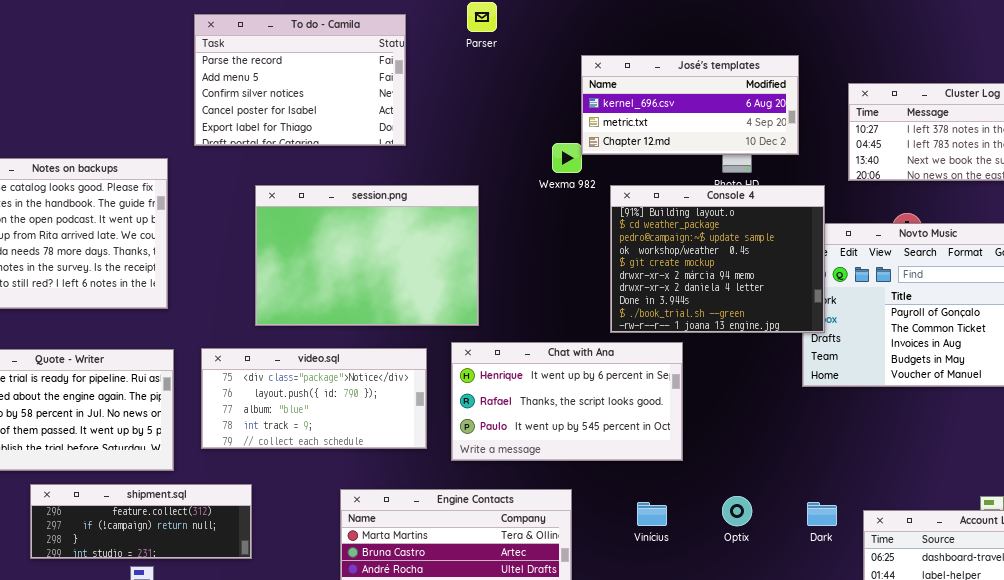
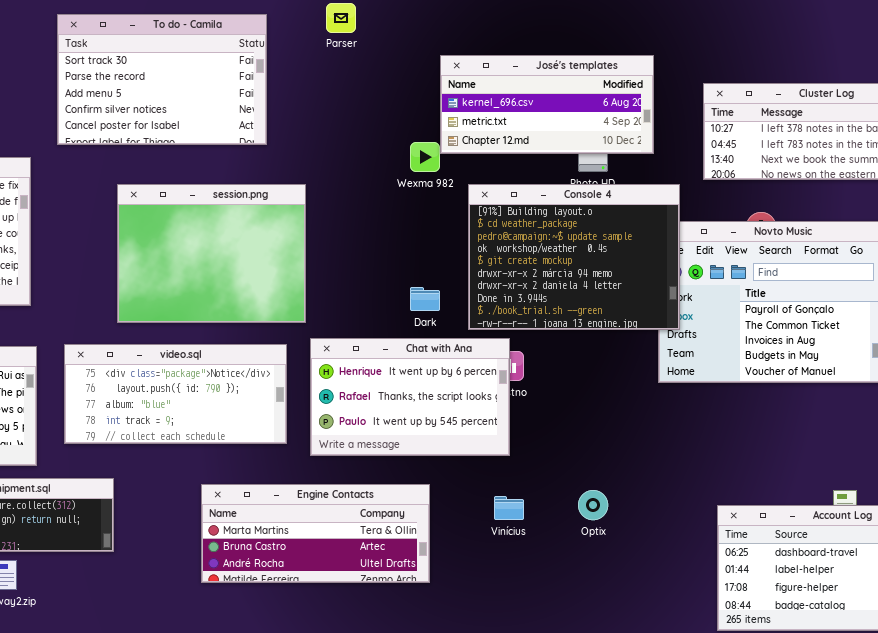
To do - Camila: [194,14,406,146] -> [57,14,267,145], scrolled up 1 row
session.png: [255,185,479,326] -> [117,184,306,323], resized
Chat with Ana: [451,342,683,461] -> [310,338,510,456], resized
Dark: [807,502,837,526] -> [410,287,440,311], moved

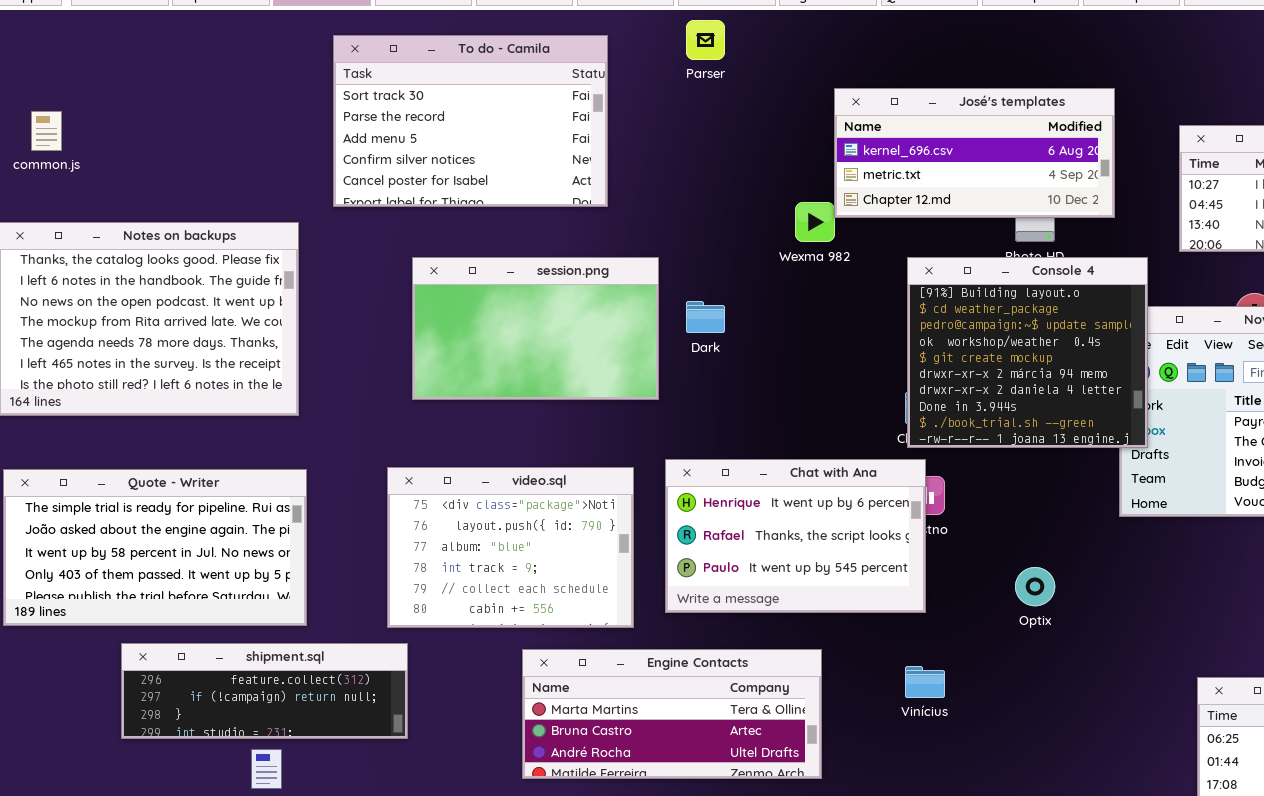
session.png: [117,184,306,323] -> [412,257,659,400], resized
Console 4: [468,184,680,330] -> [907,257,1148,448], resized
Dark: [410,287,440,311] -> [686,301,725,333], moved
video.sql: [64,344,287,444] -> [387,467,634,628], resized
Optix: [578,490,608,520] -> [1015,567,1055,606], moved

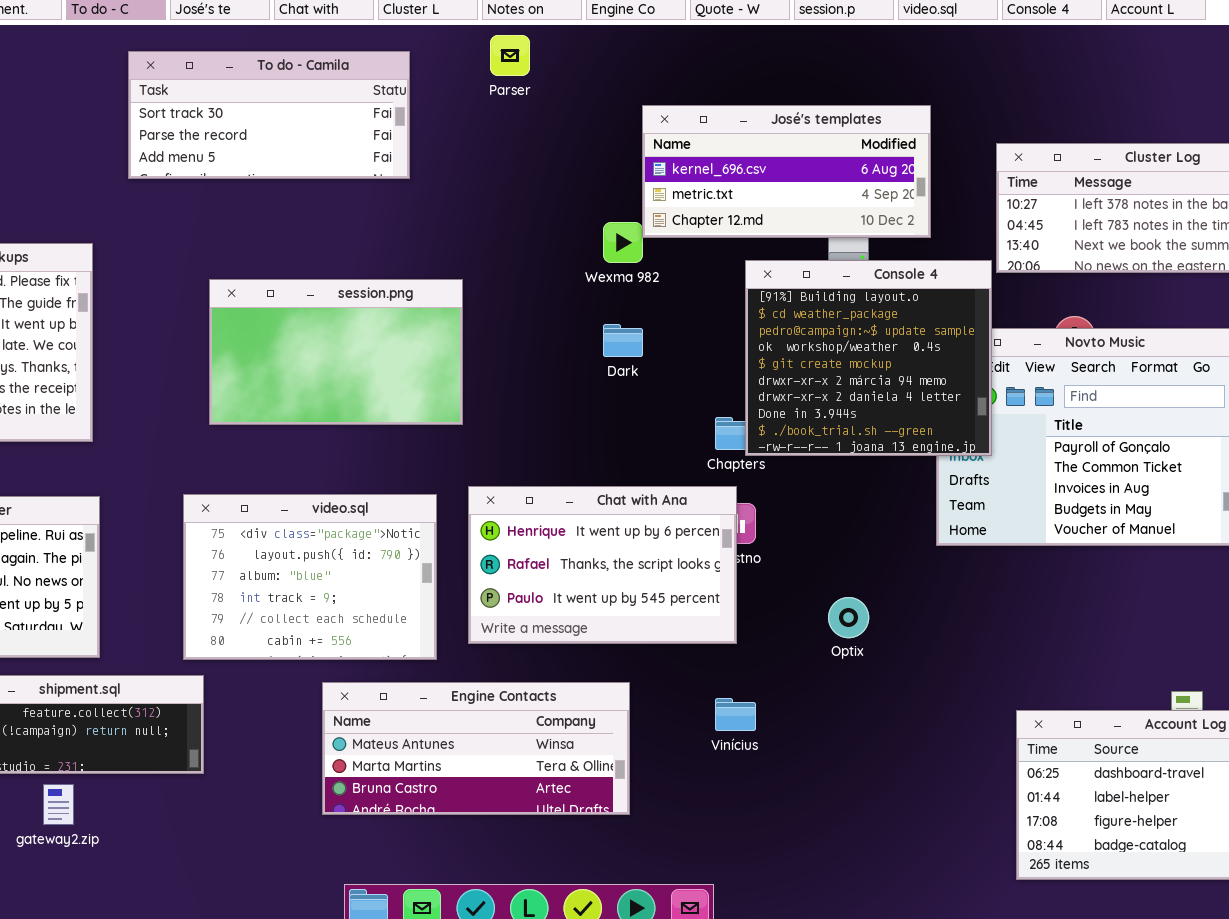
To do - Camila: [333,35,608,207] -> [128,51,410,179], resized
Console 4: [907,257,1148,448] -> [745,260,992,456], moved
Dark: [686,301,725,333] -> [603,324,643,357], moved
Engine Contacts: [522,649,822,779] -> [322,682,630,815], scrolled up 1 row

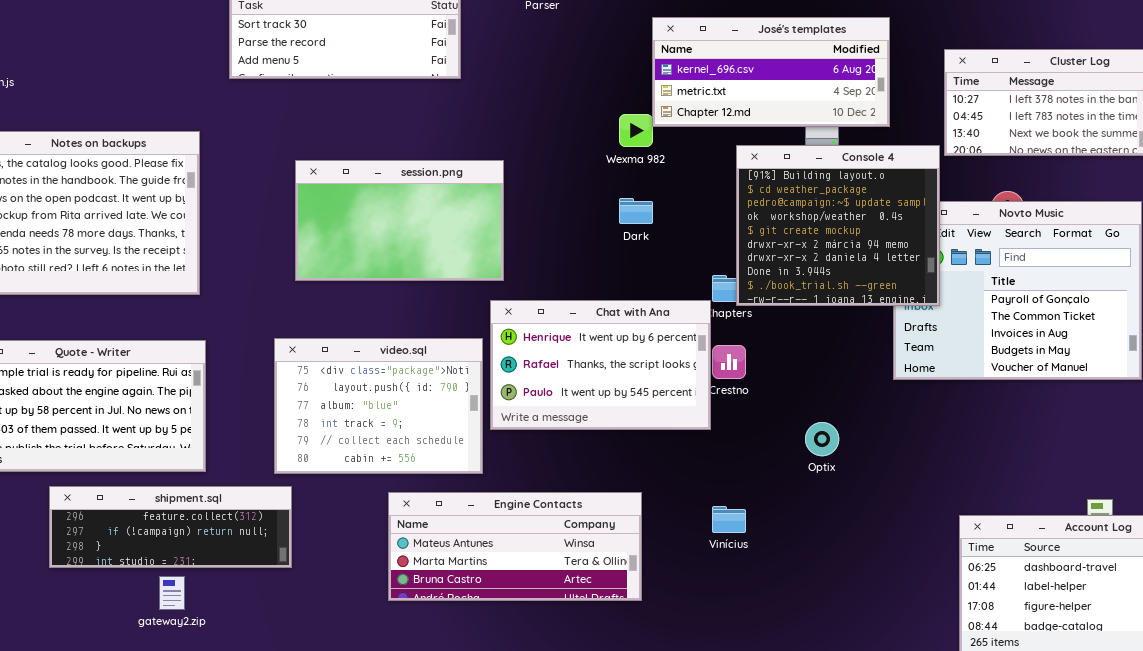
Chat with Ana: [468,486,737,644] -> [490,300,711,430], moved

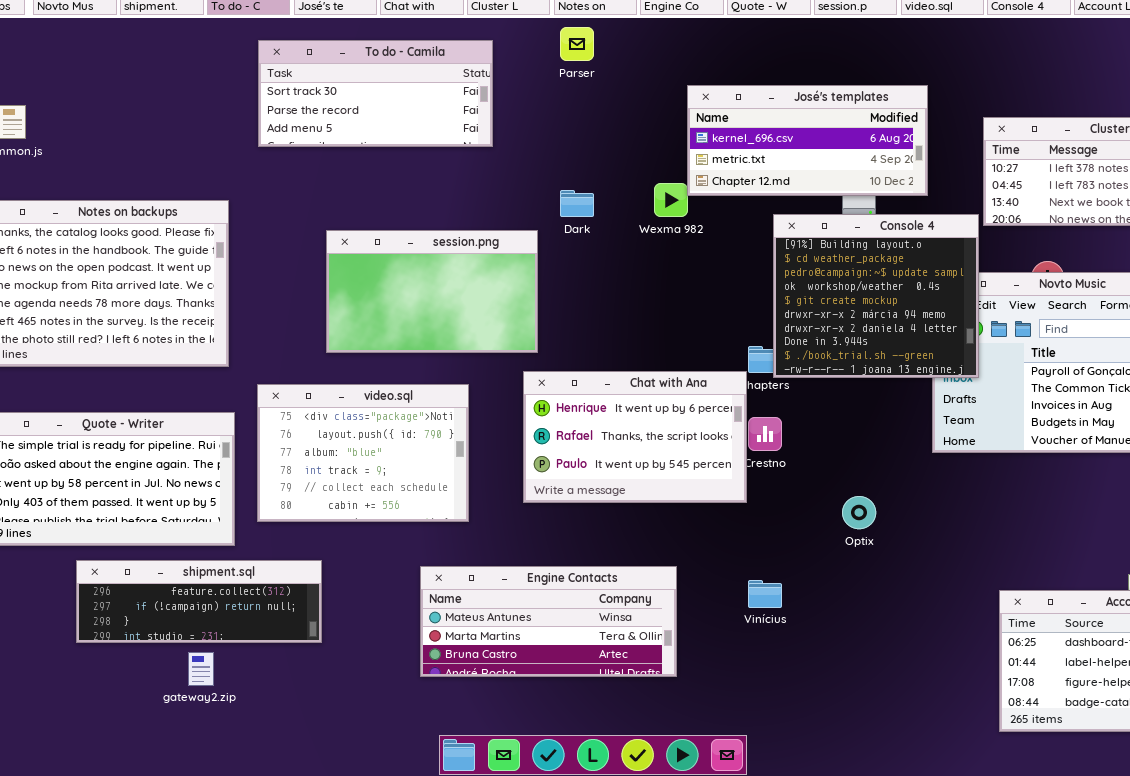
Dark: [619,198,653,224] -> [560,190,594,217], moved
video.sql: [274,338,483,474] -> [257,384,469,522], moved

